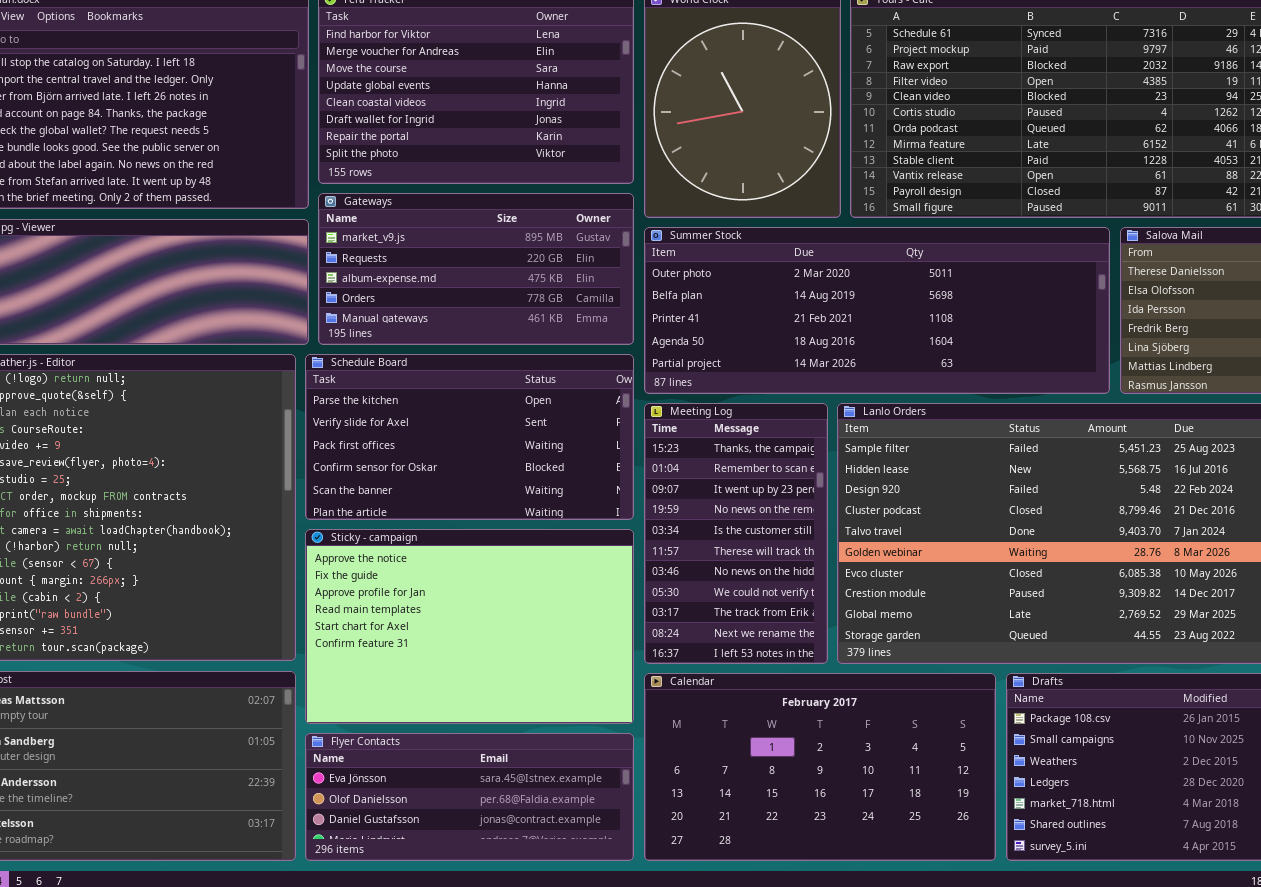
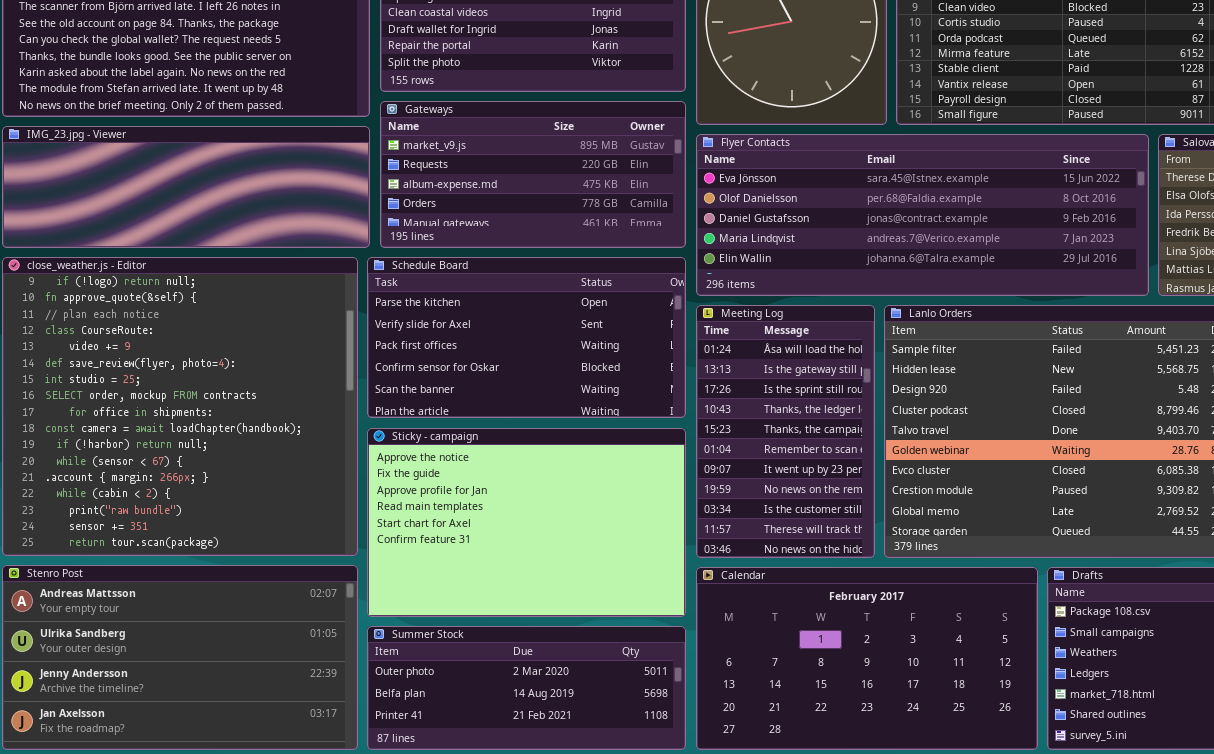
Summer Stock: [644,227,1110,394] -> [367,626,686,750], moved, resized
Meeting Log: [644,403,828,664] -> [696,305,875,558], scrolled up 4 rows
Flyer Contacts: [305,733,634,861] -> [696,134,1149,296], moved, resized

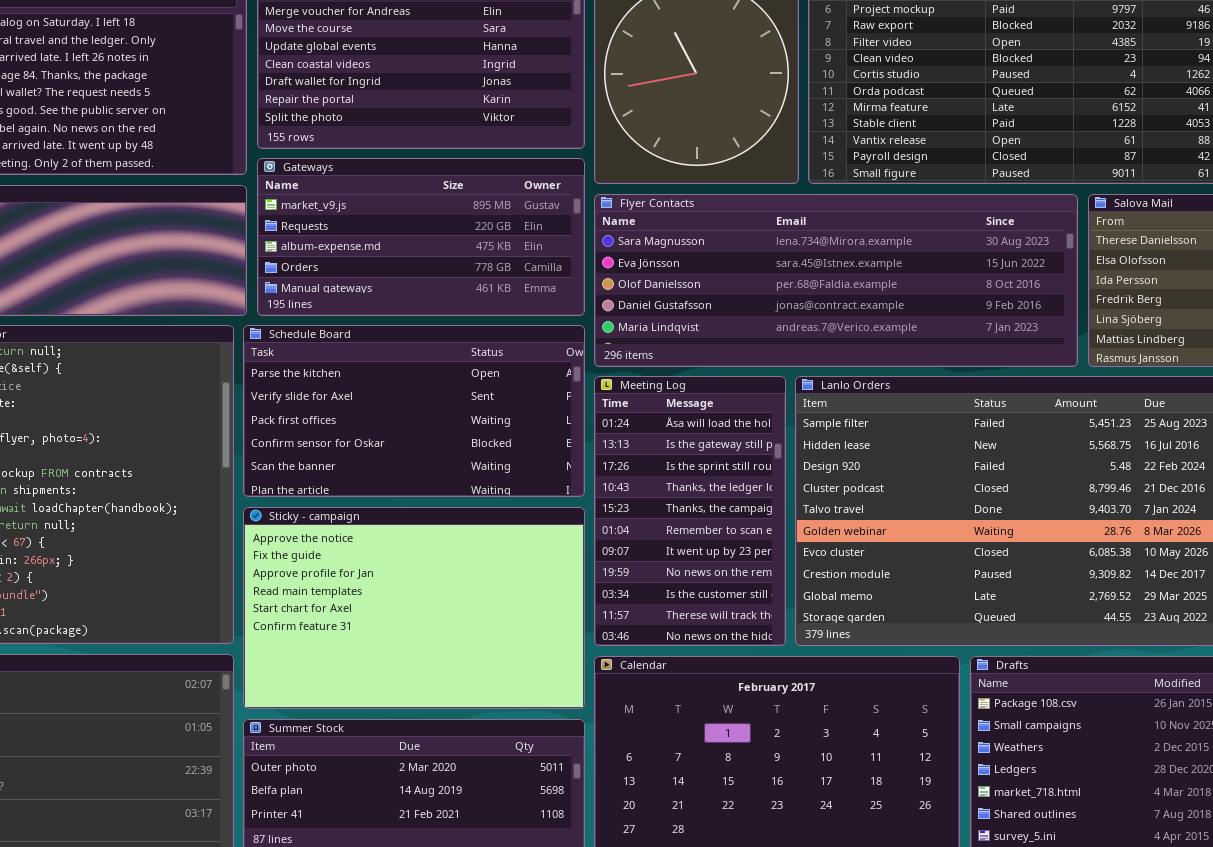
Flyer Contacts: [696,134,1149,296] -> [594,194,1078,367], scrolled up 1 row

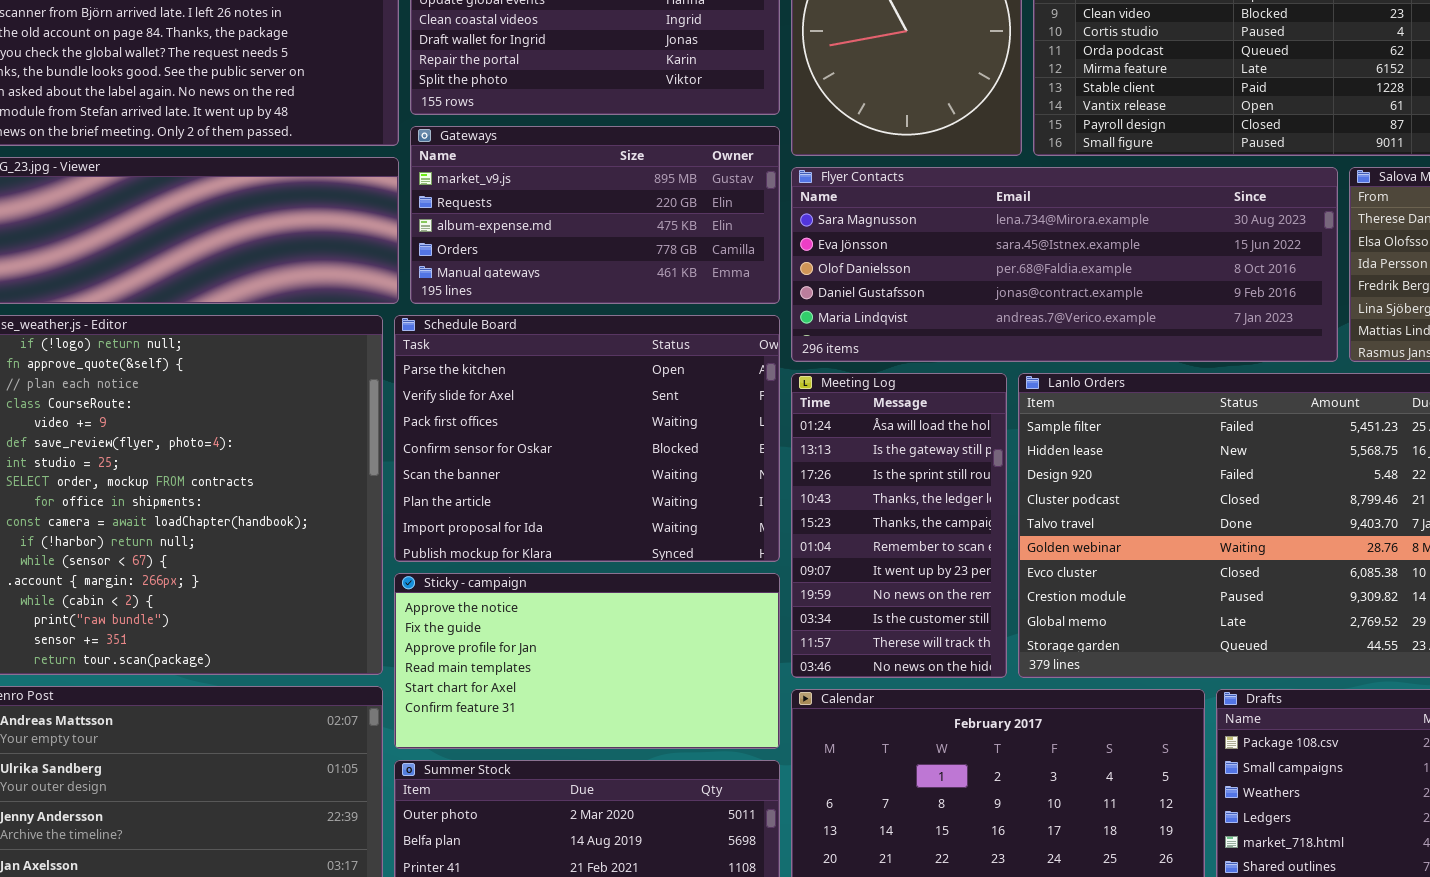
Schedule Board: [243,325,585,497] -> [394,315,780,562], resized
Sticky - campaign: [243,507,585,709] -> [394,573,780,749], resized

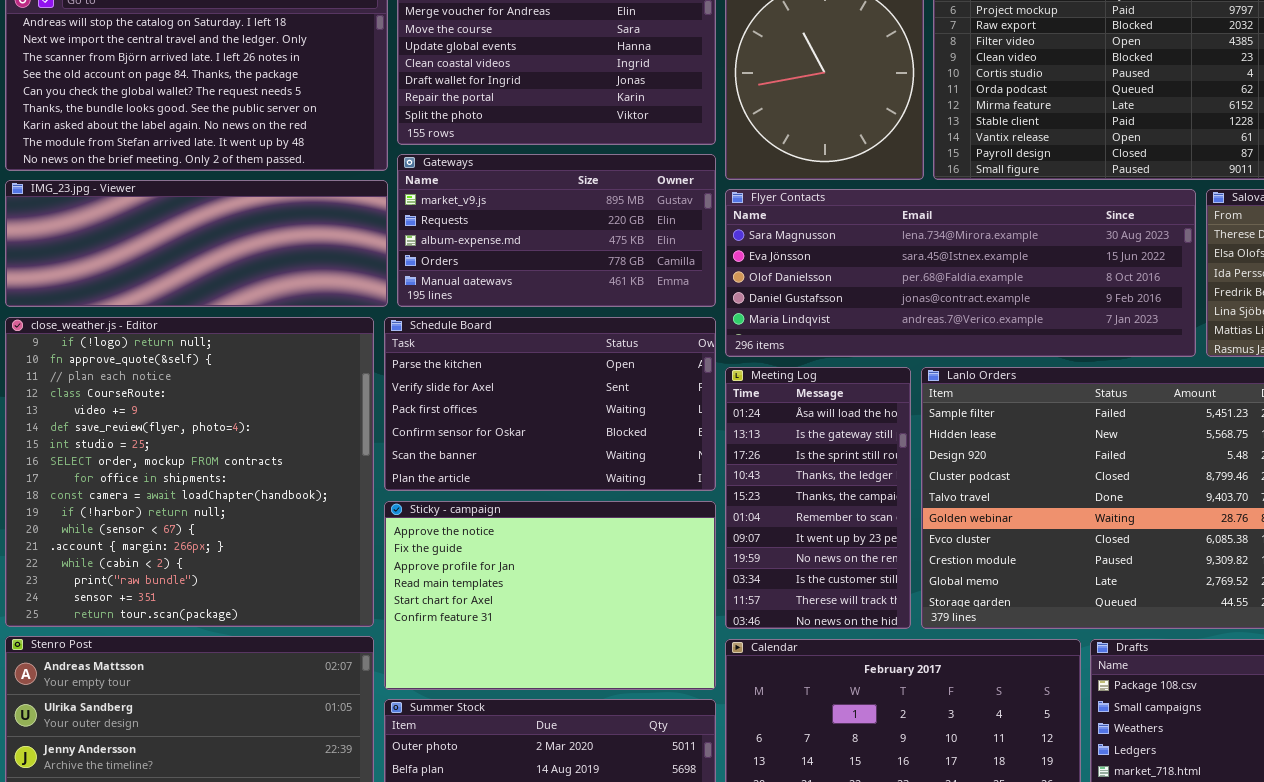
Schedule Board: [394,315,780,562] -> [384,317,716,491], resized
Sticky - campaign: [394,573,780,749] -> [384,501,716,690], resized

